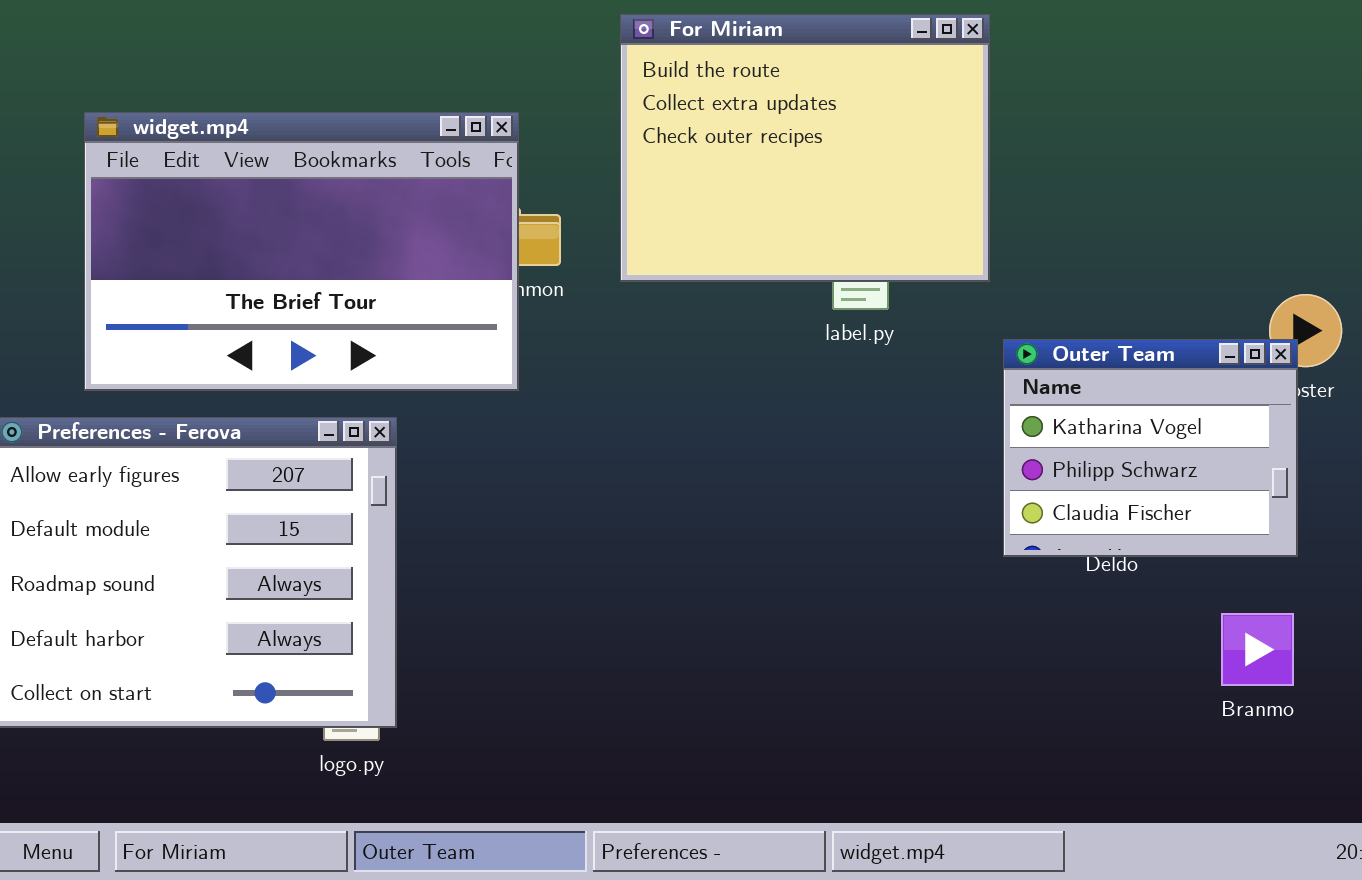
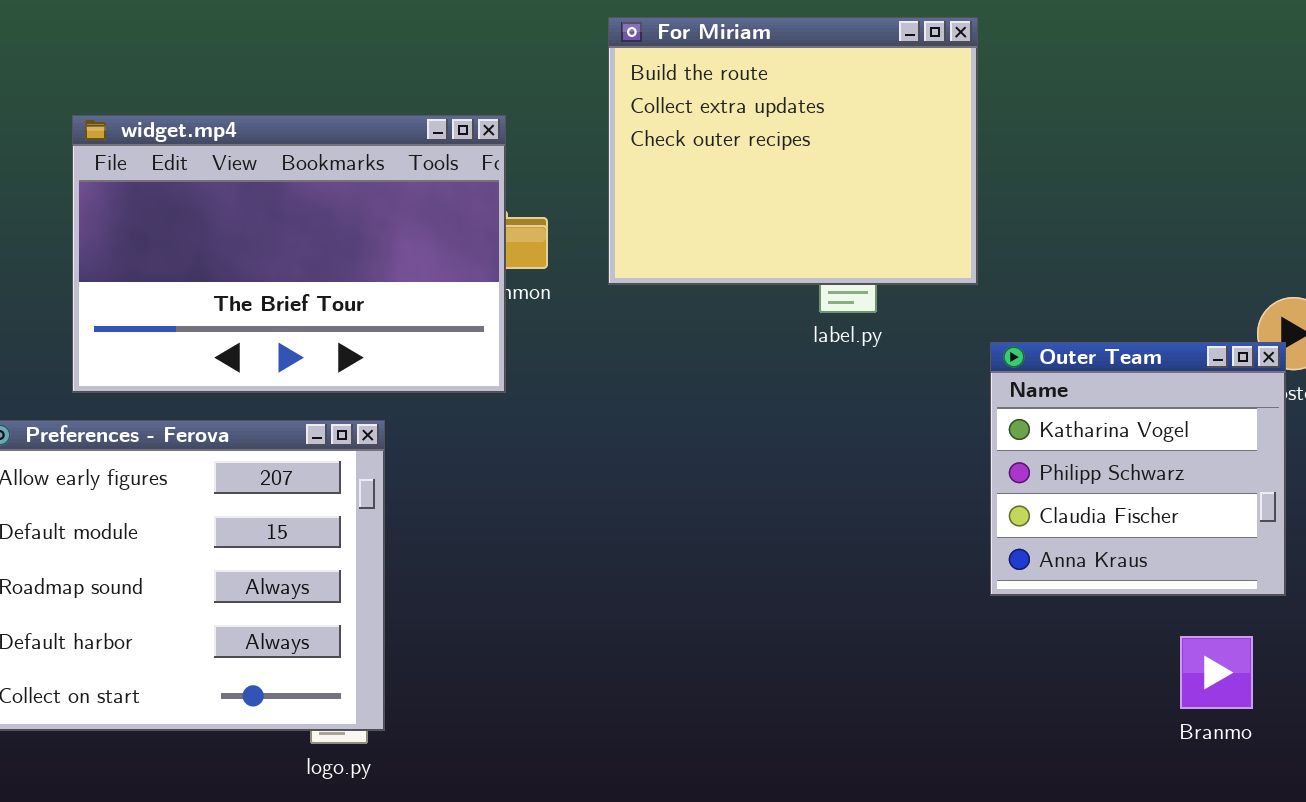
Outer Team: [1003,339,1298,557] -> [990,342,1286,596], resized
Branmo: [1221,613,1294,686] -> [1180,636,1253,709], moved

